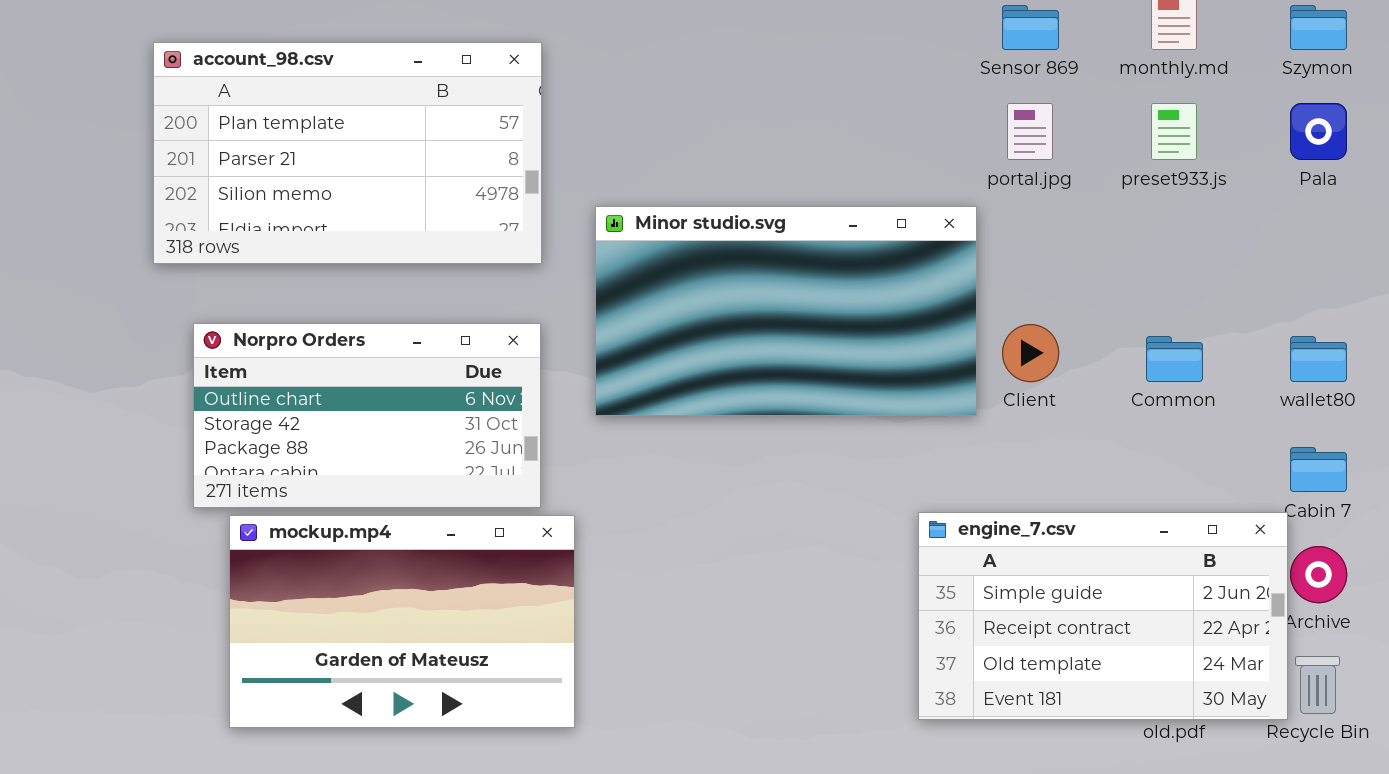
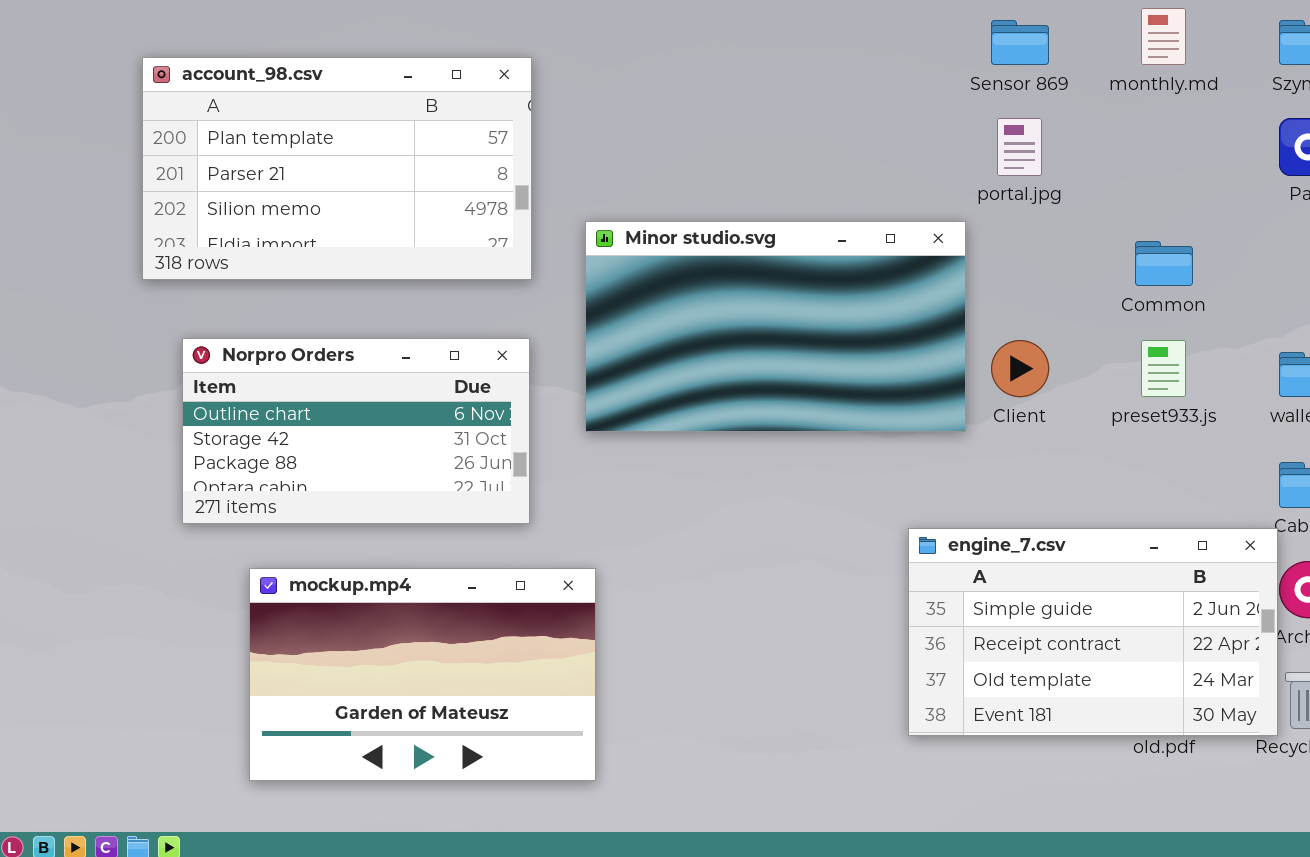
preset933.js: [1151,103,1197,160] -> [1141,340,1186,397], moved
Common: [1146,336,1203,382] -> [1135,241,1193,286], moved
mockup.mp4: [229,515,575,728] -> [249,568,596,781], moved

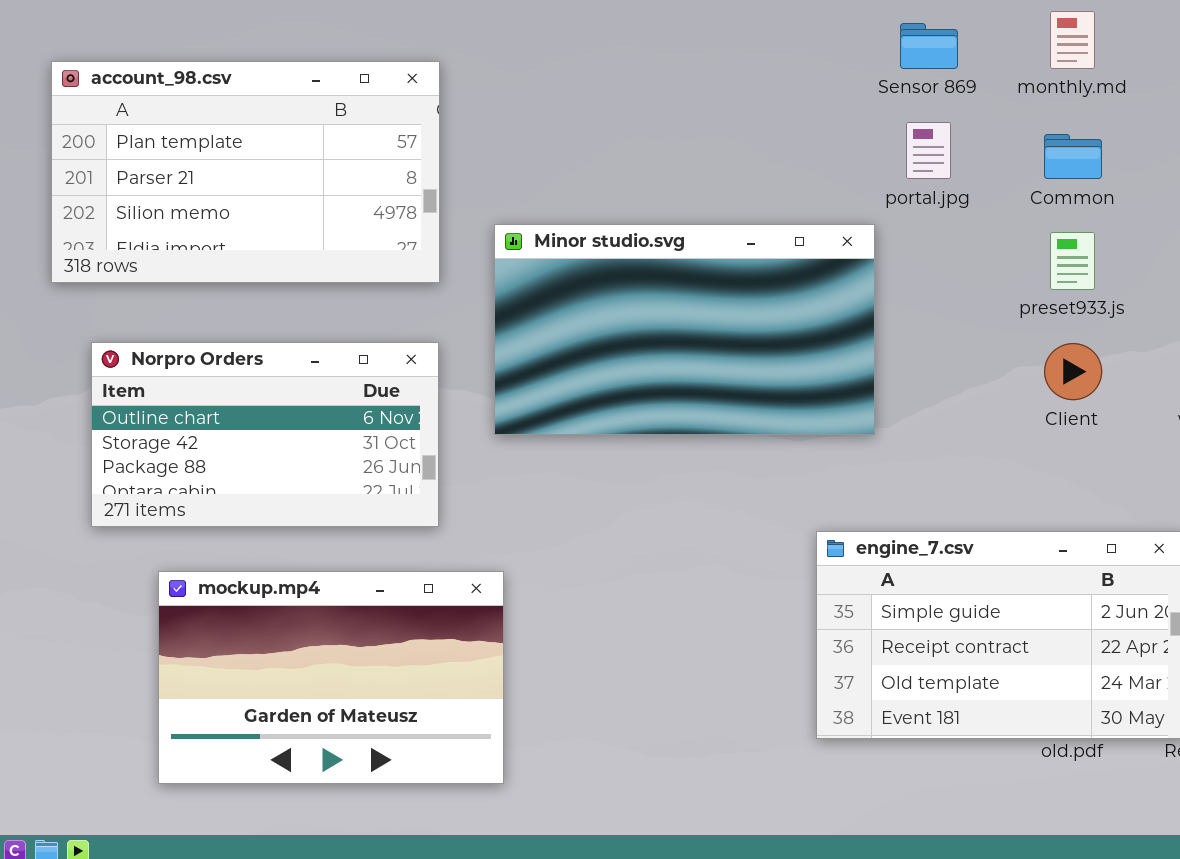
Common: [1135,241,1193,286] -> [1044,134,1102,179], moved
Client: [991,340,1049,397] -> [1044,343,1102,400], moved
preset933.js: [1141,340,1186,397] -> [1050,232,1095,290], moved

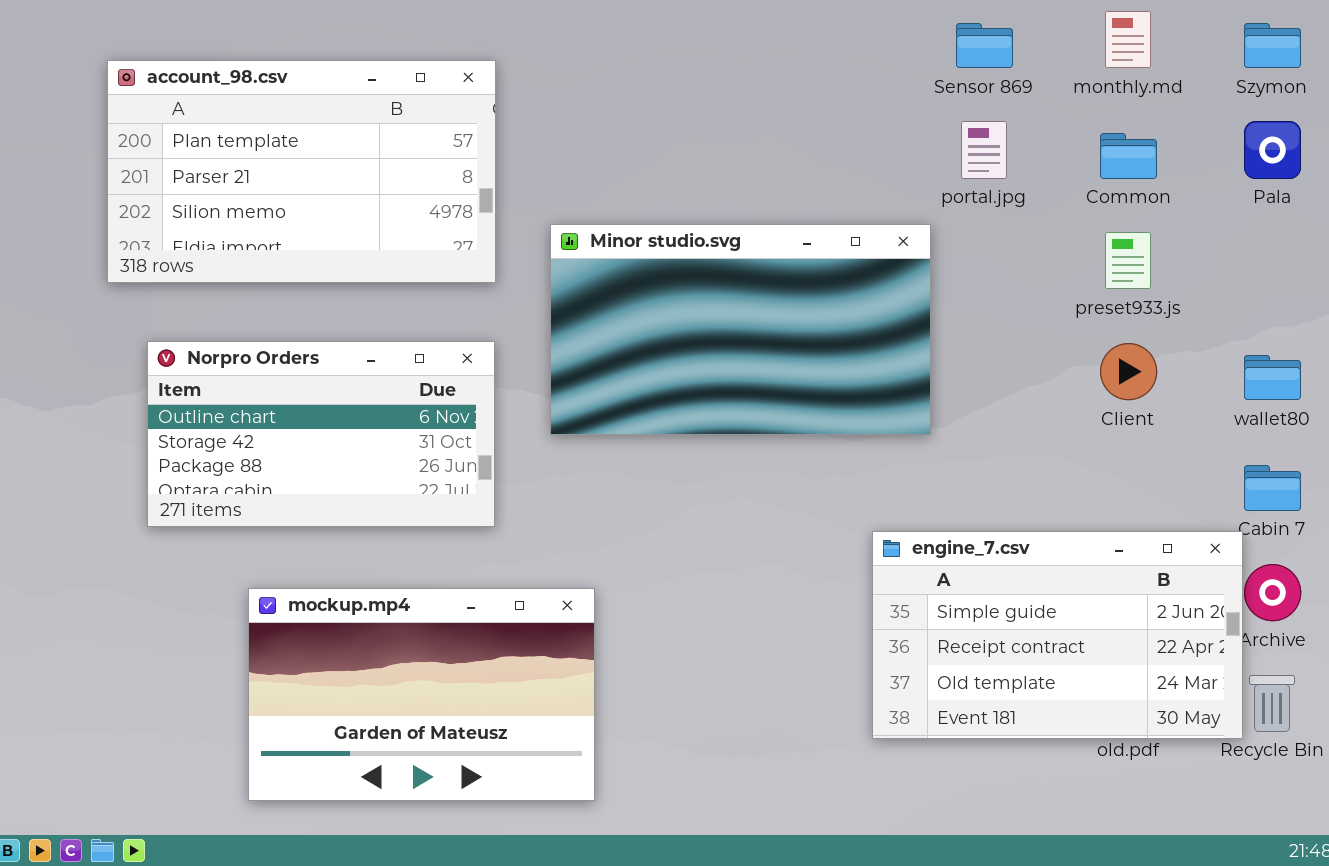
mockup.mp4: [158,571,504,784] -> [248,588,595,801], moved

